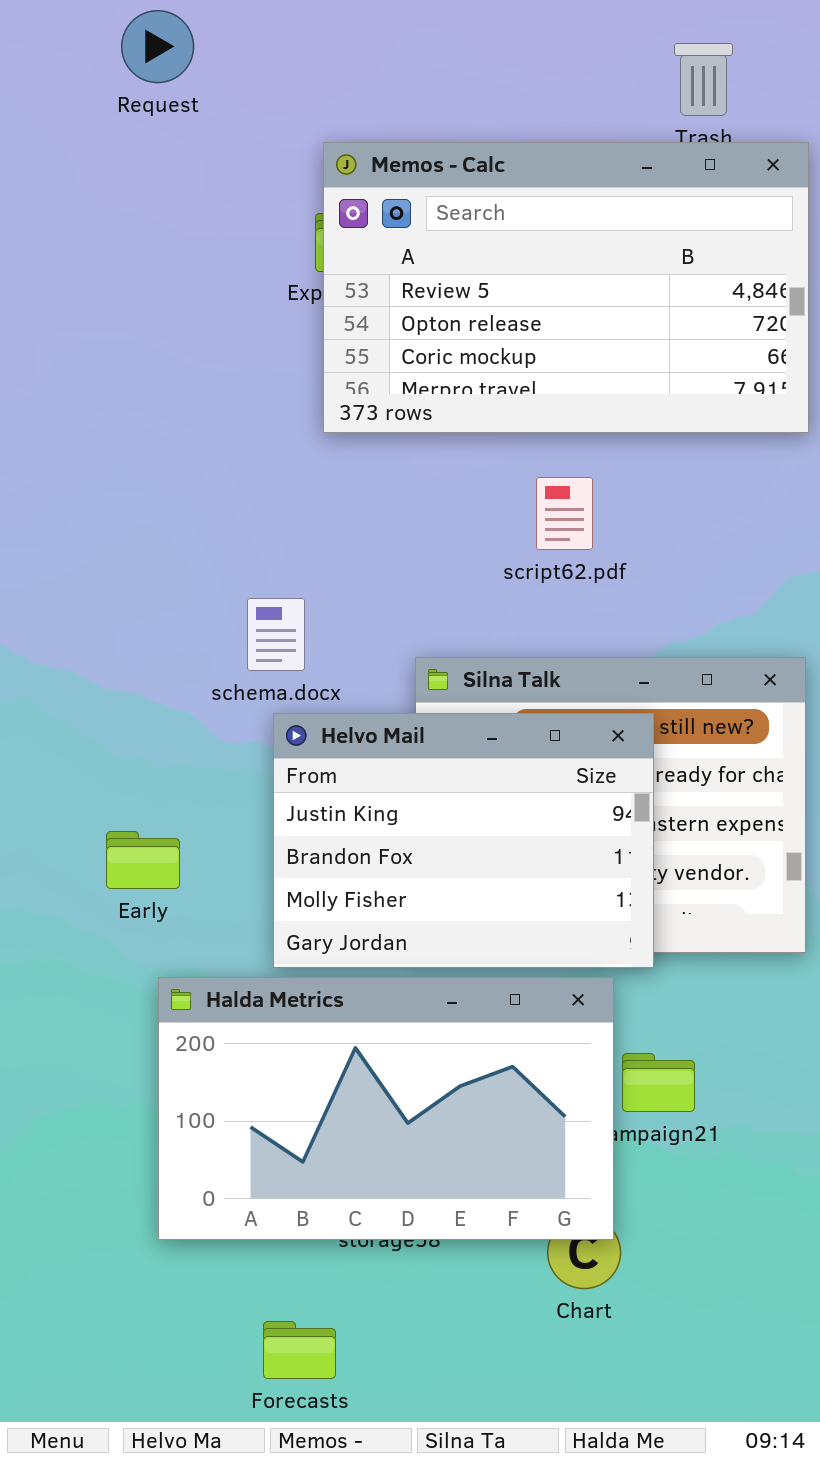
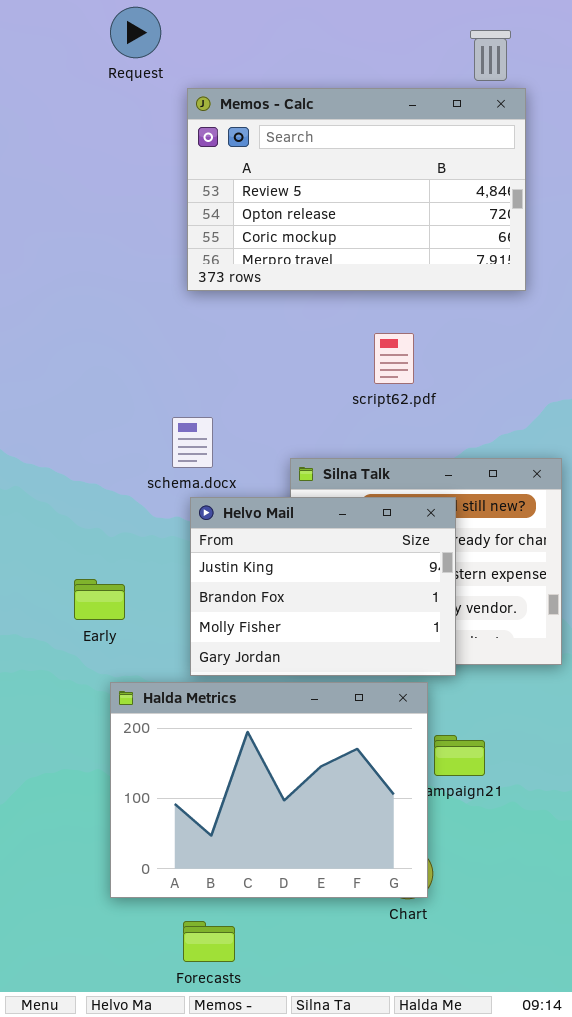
Request: [121,10,194,83] -> [110,7,161,58], moved
Memos - Calc: [323,142,809,433] -> [187,88,526,291], moved
Halda Metrics: [158,977,614,1240] -> [110,682,428,898], resized

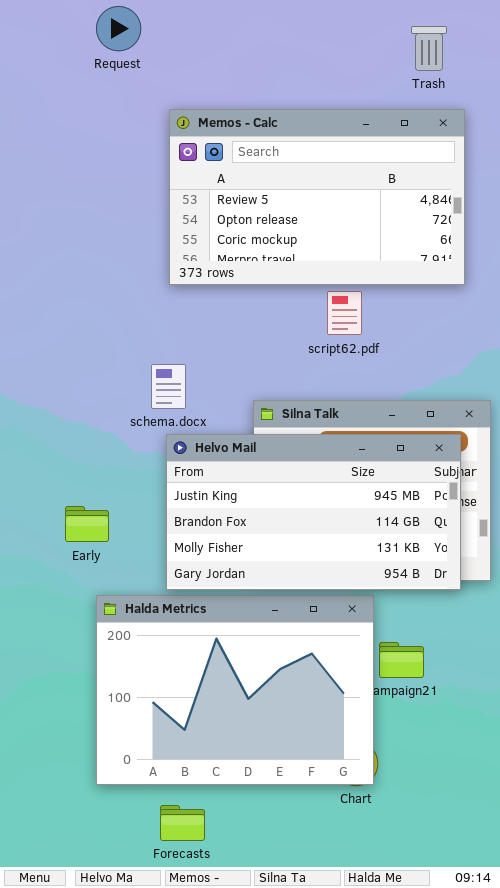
Memos - Calc: [187,88,526,291] -> [169,109,465,285], moved
Helvo Mail: [190,497,456,676] -> [166,434,461,590], resized

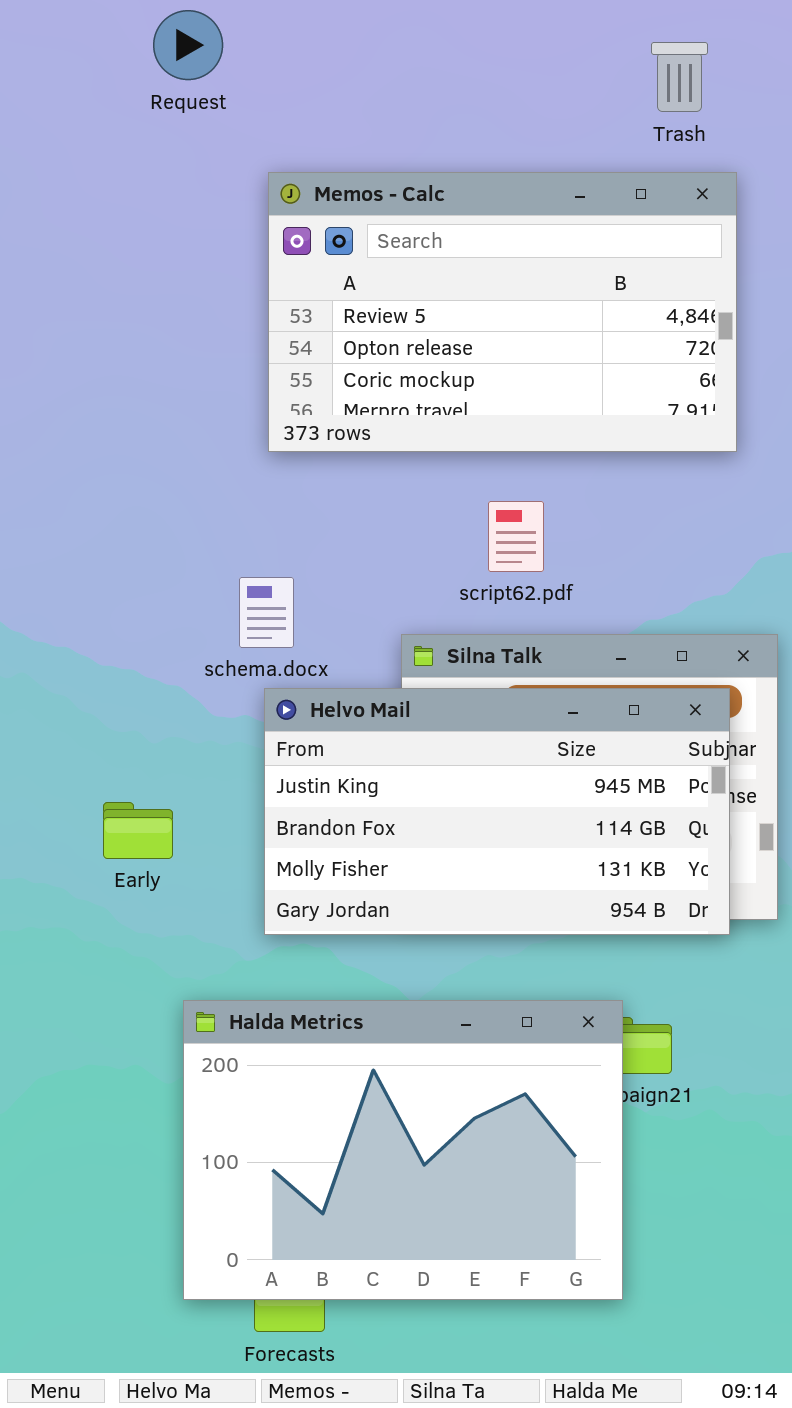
script62.pdf: [327,291,362,335] -> [488,501,544,572], moved
Halda Metrics: [96,595,374,785] -> [183,1000,623,1300], moved

